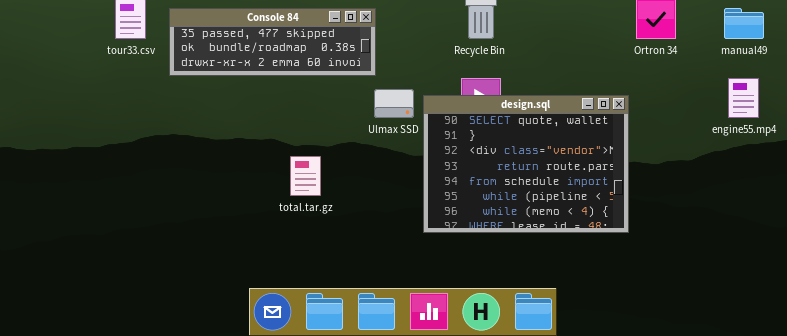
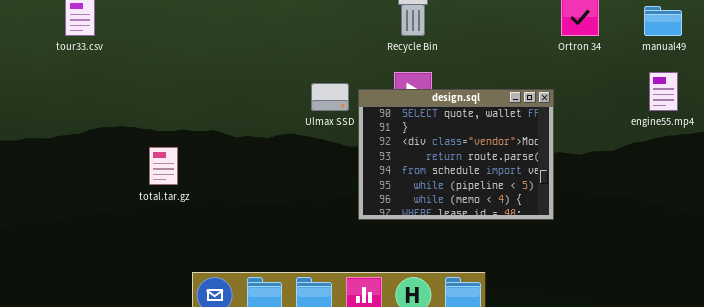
Console 84: [169,8,376,76] -> none, closed
total.tar.gz: [290,156,321,196] -> [149,147,178,185], moved

